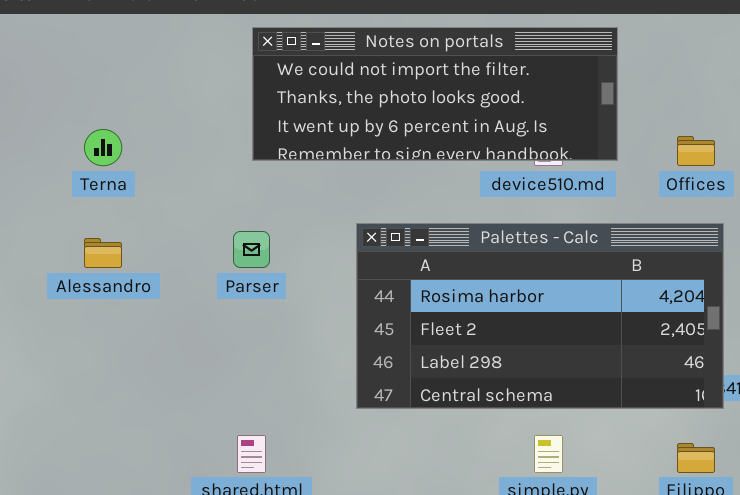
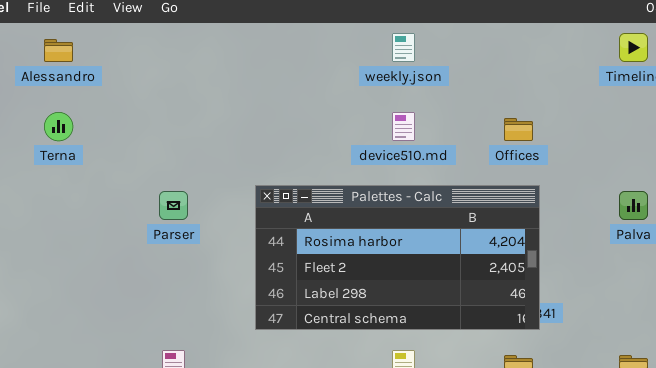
Notes on portals: [252,27,618,161] -> none, closed
Alessandro: [84,238,122,268] -> [44,39,73,62], moved

